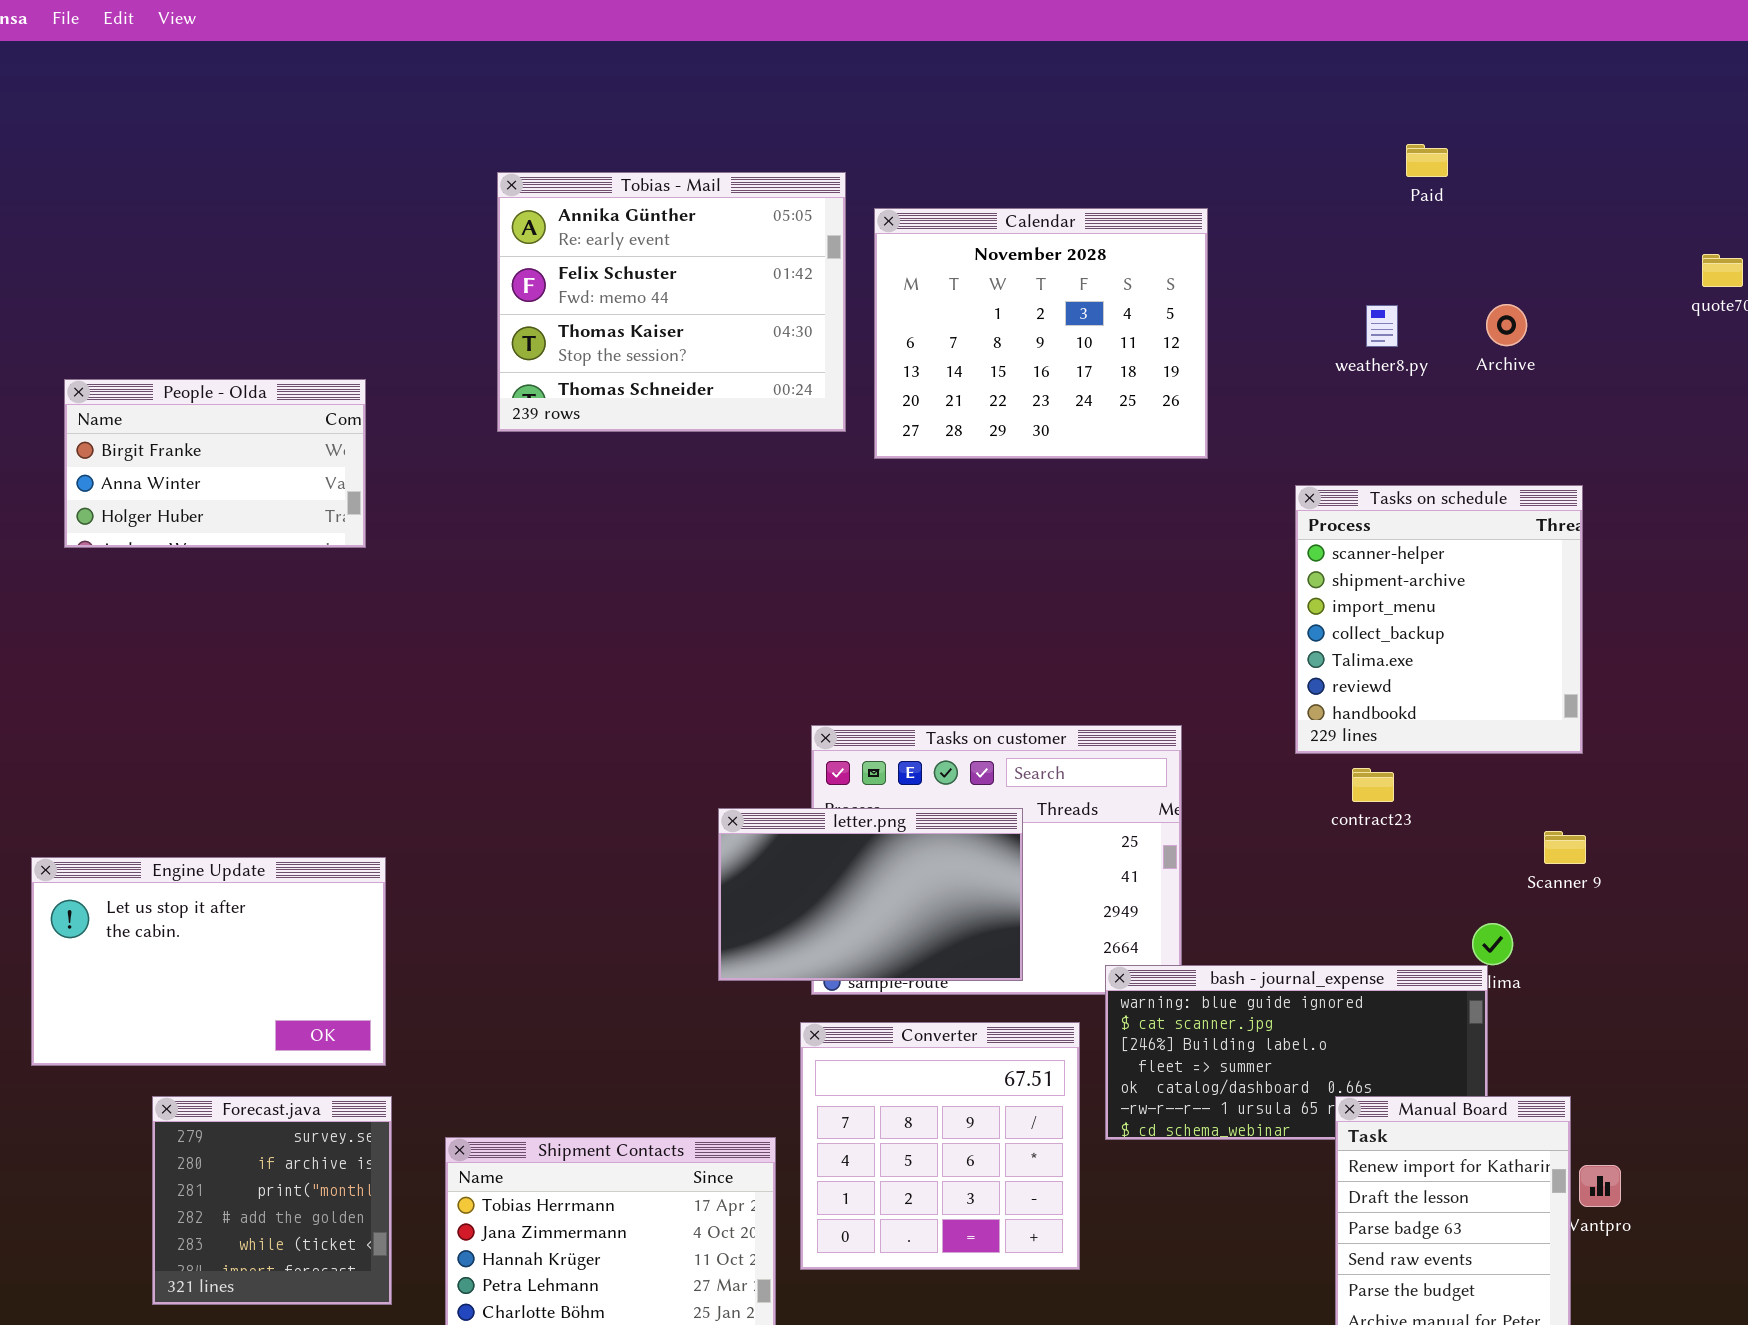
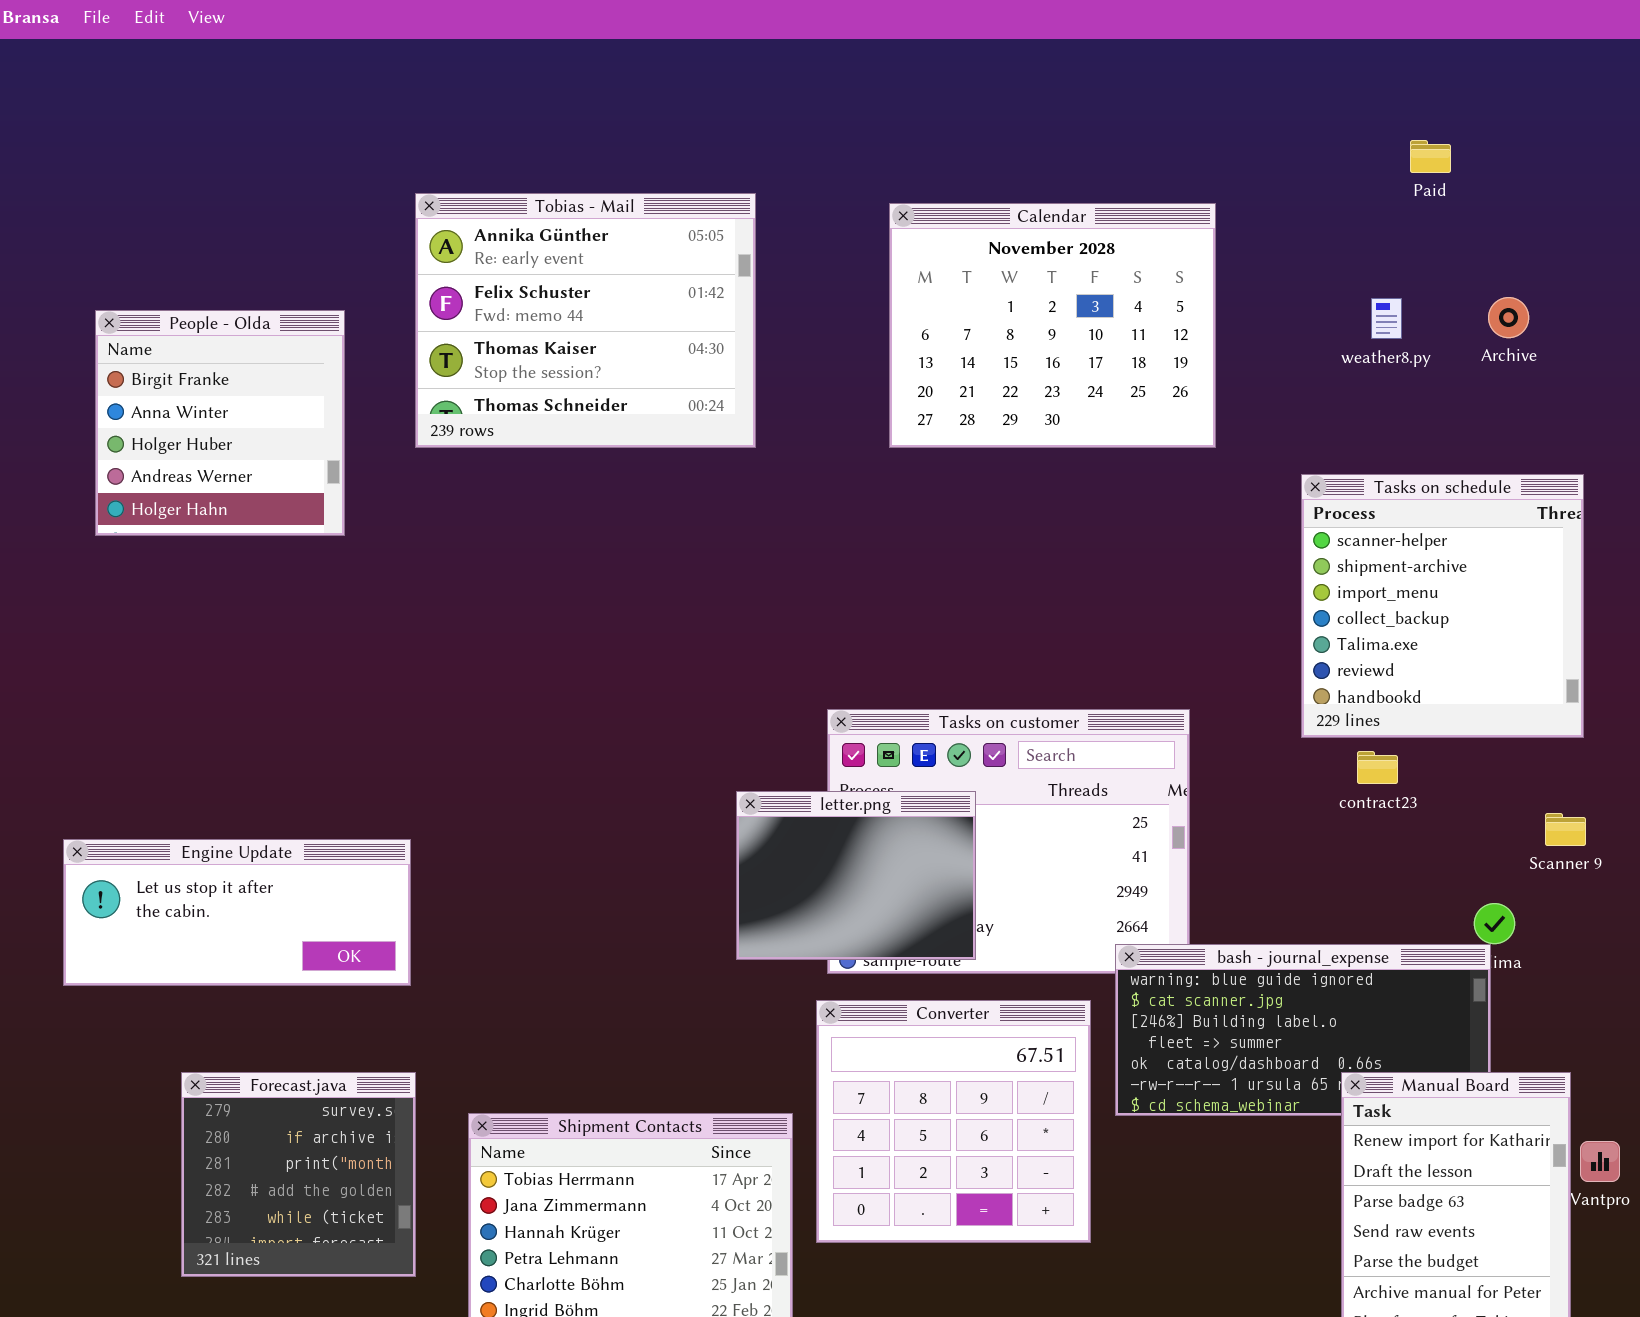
Tobias - Mail: [497,172,846,432] -> [415,193,756,448], moved
People - Olda: [64,379,366,548] -> [95,310,345,536], resized
letter.png: [718,808,1023,981] -> [736,791,976,960], resized
Engine Update: [31,857,386,1066] -> [63,839,411,986], resized

